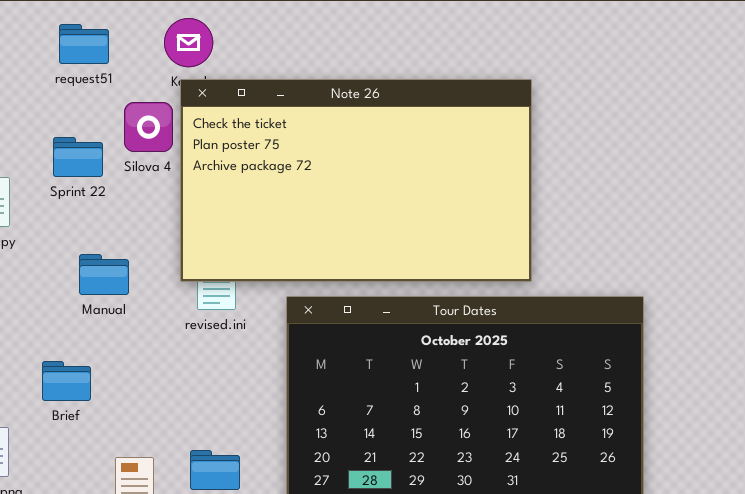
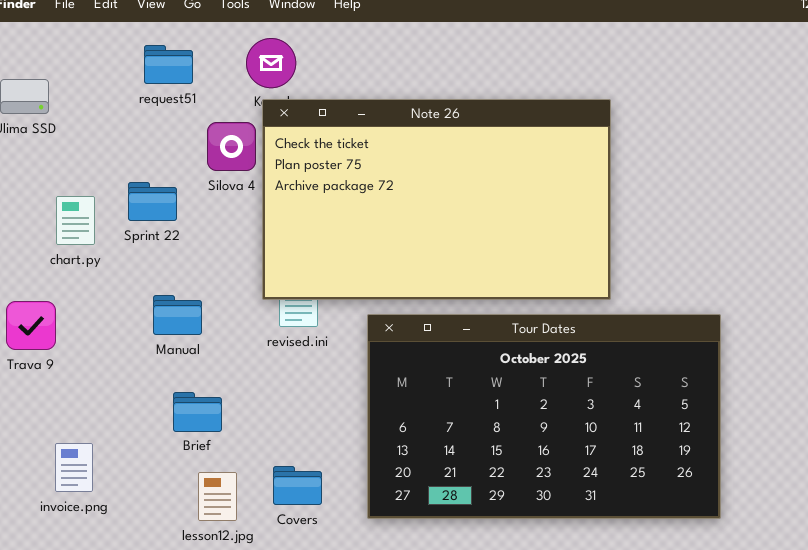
Sprint 22: [53,137,103,177] -> [128,182,177,221], moved
Manual: [79,254,129,295] -> [153,295,202,335], moved
Brief: [42,361,91,401] -> [173,392,222,432], moved

